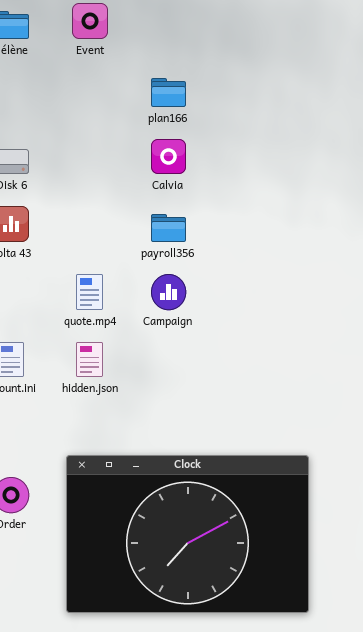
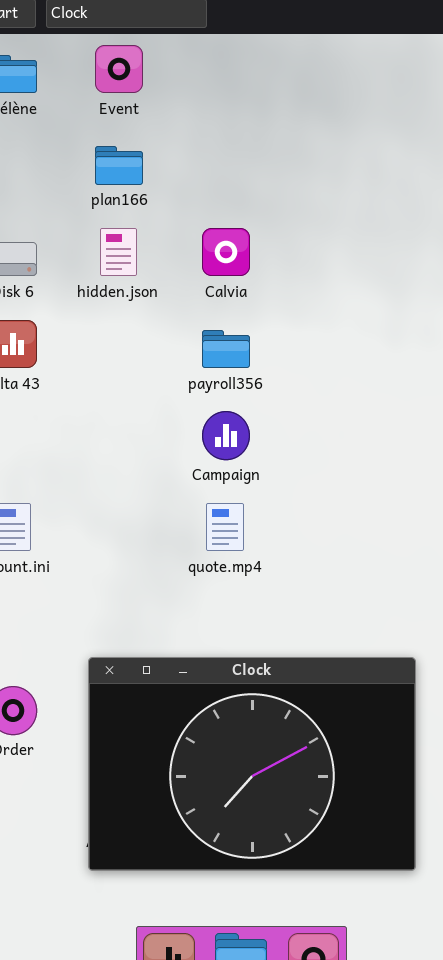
plan166: [151,78,186,107] -> [95,146,143,185], moved
quote.mp4: [76,274,103,310] -> [206,503,244,551], moved
hidden.json: [76,342,103,377] -> [100,228,137,276], moved

